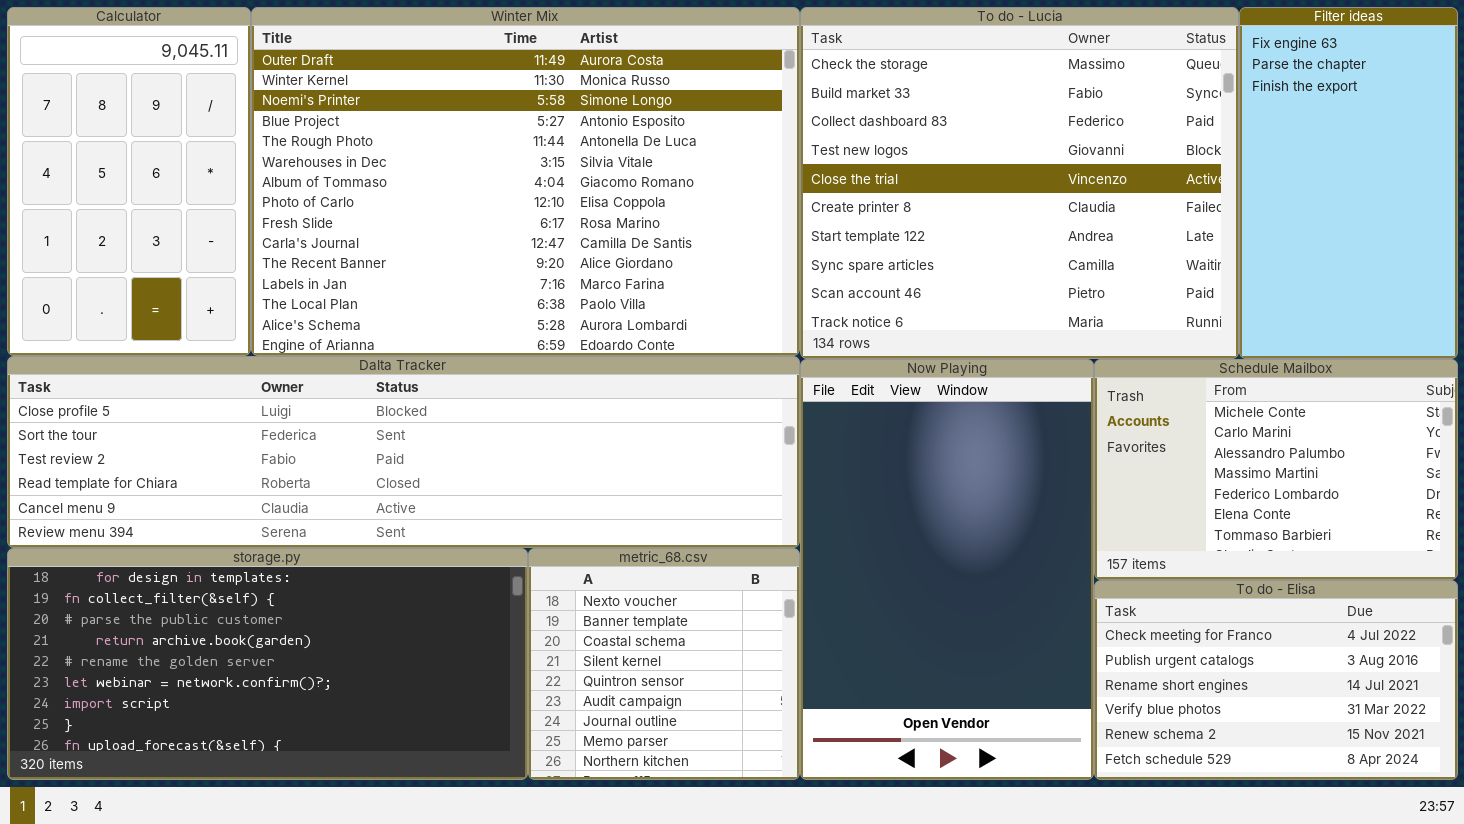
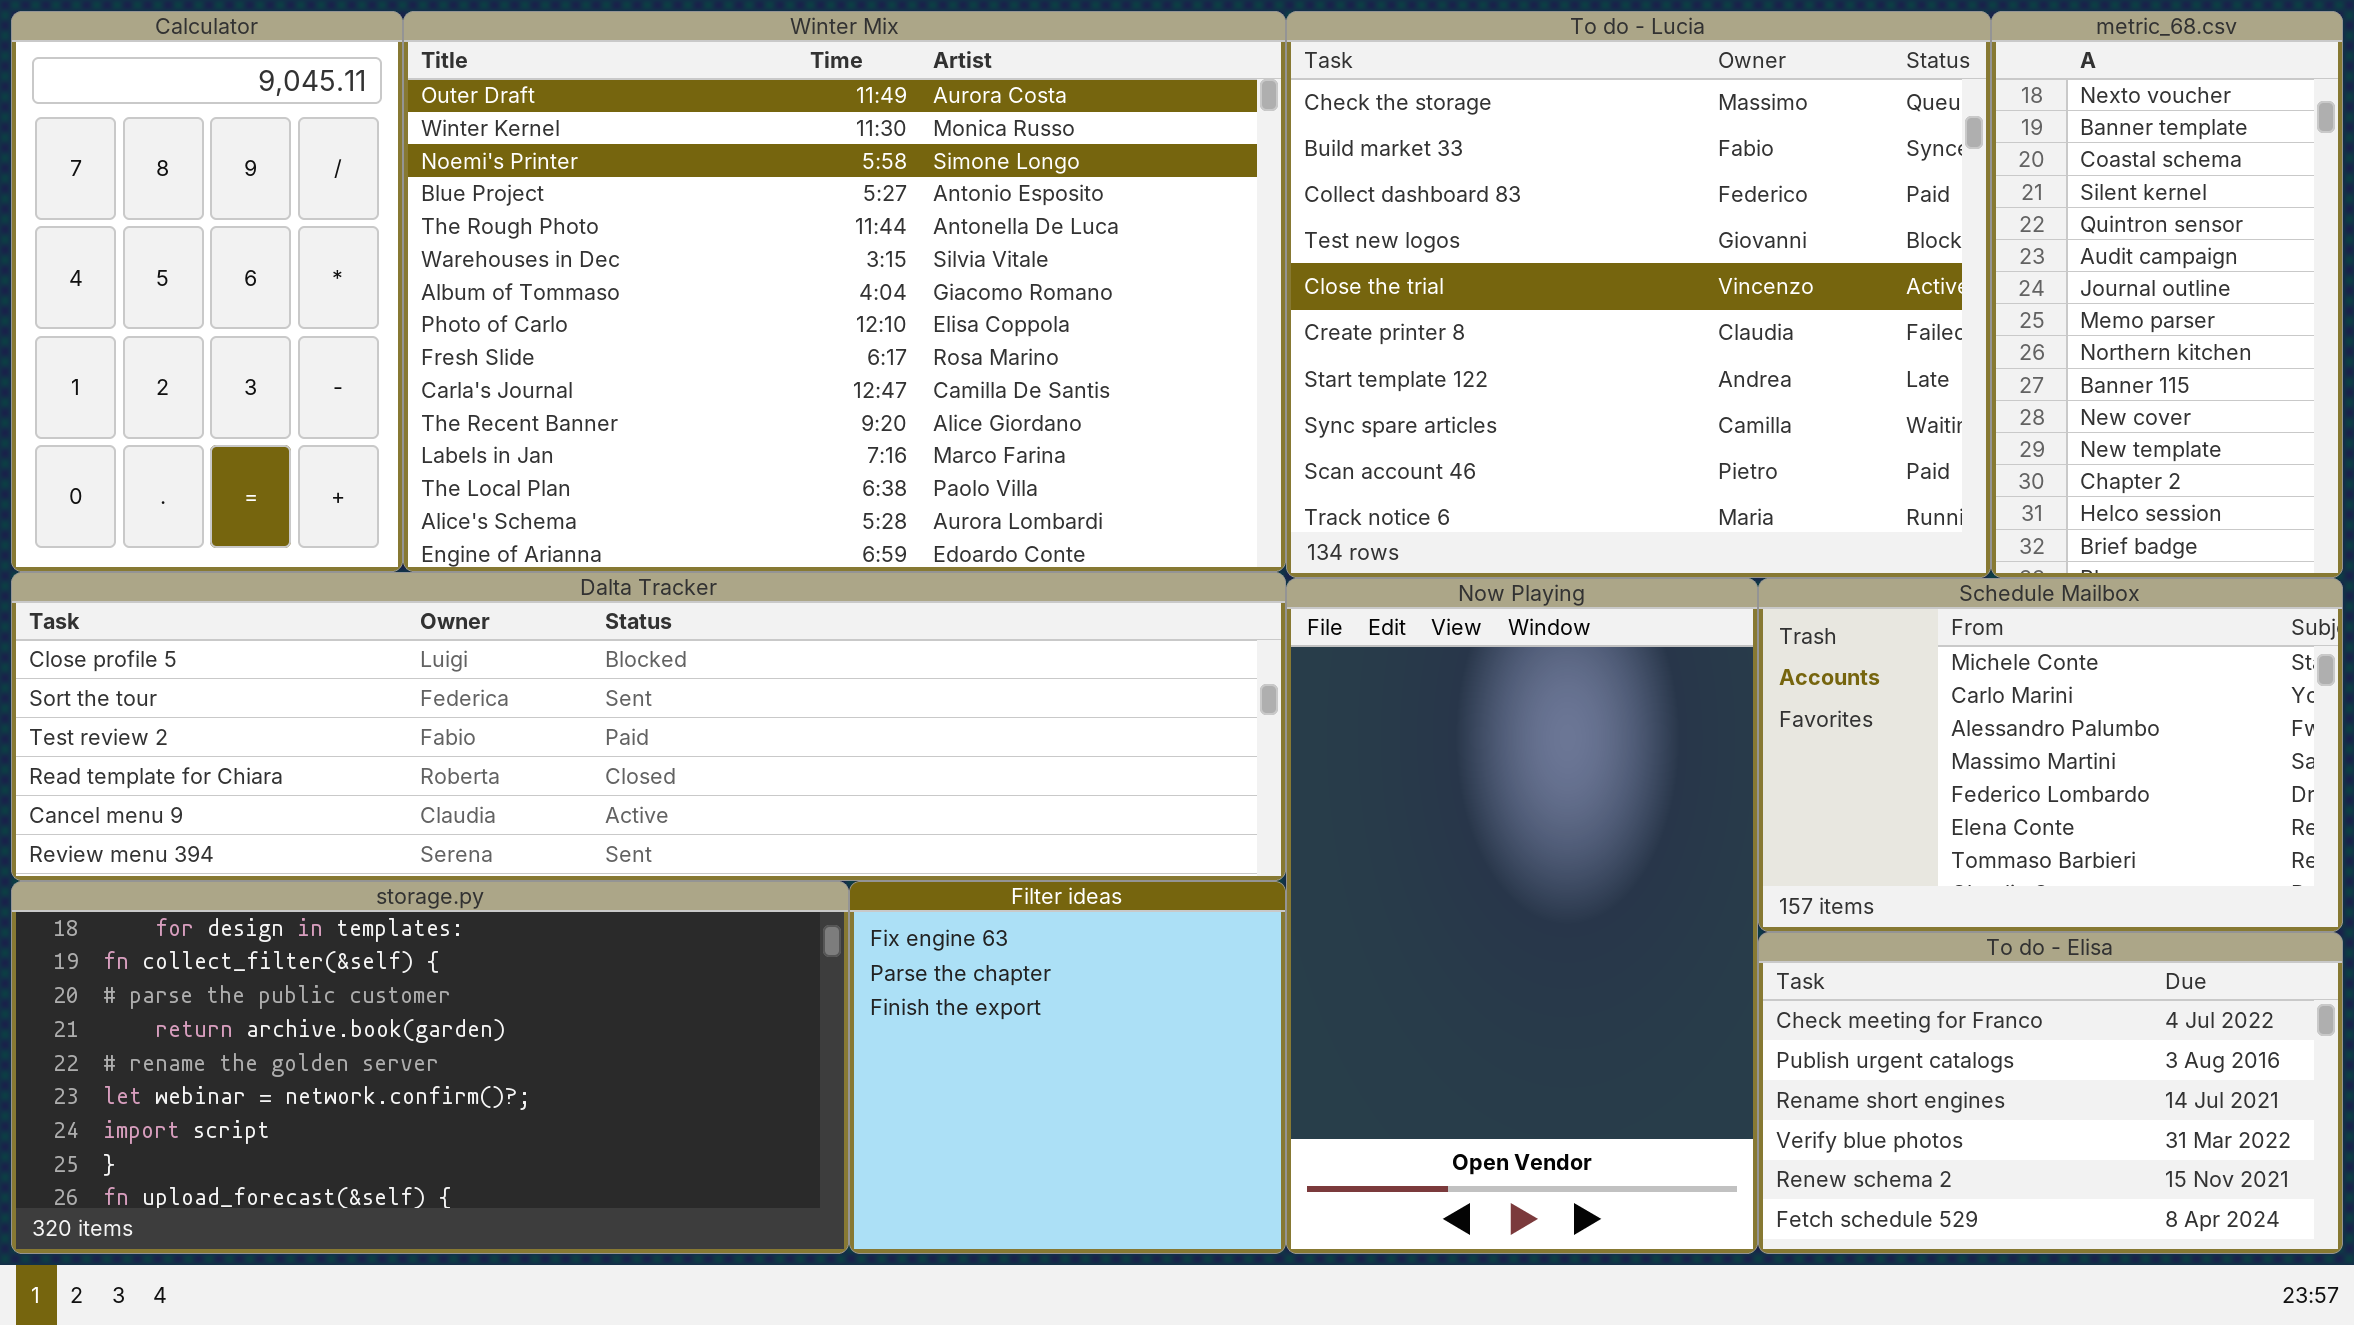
Filter ideas: [1239,7,1458,359] -> [849,881,1286,1254], moved, resized
metric_68.csv: [528,548,800,780] -> [1991,11,2343,578], moved, resized

